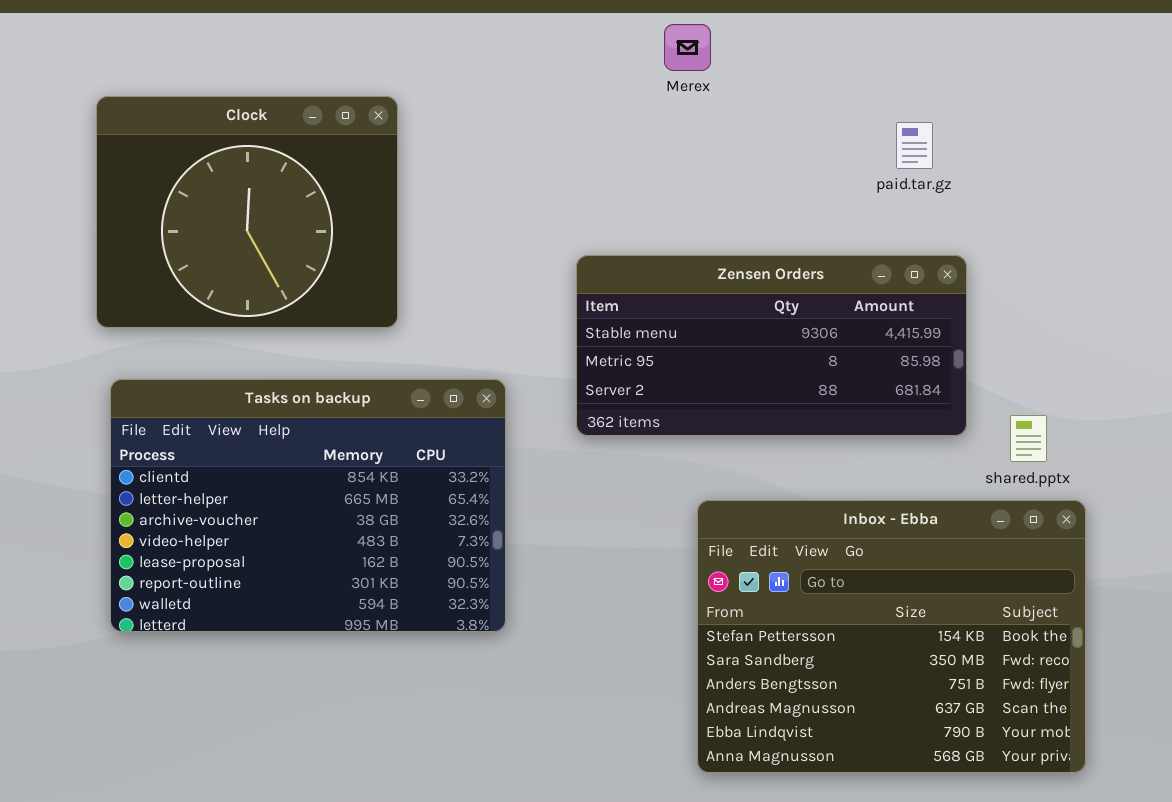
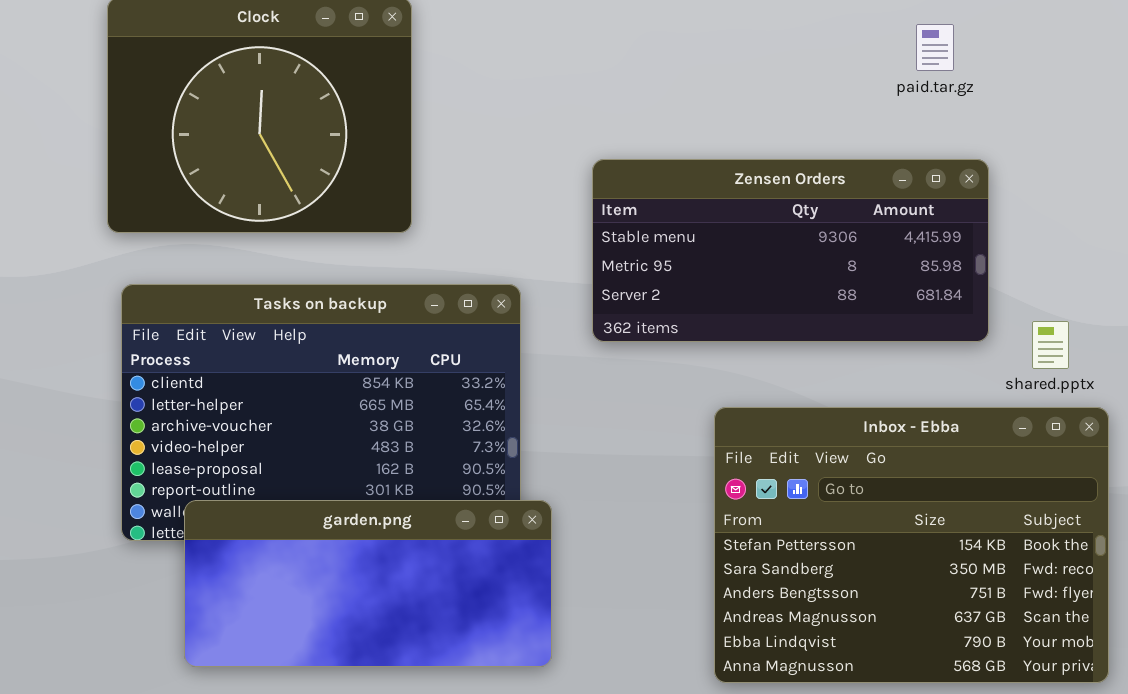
garden.png: none -> [184,500,552,667], opened

